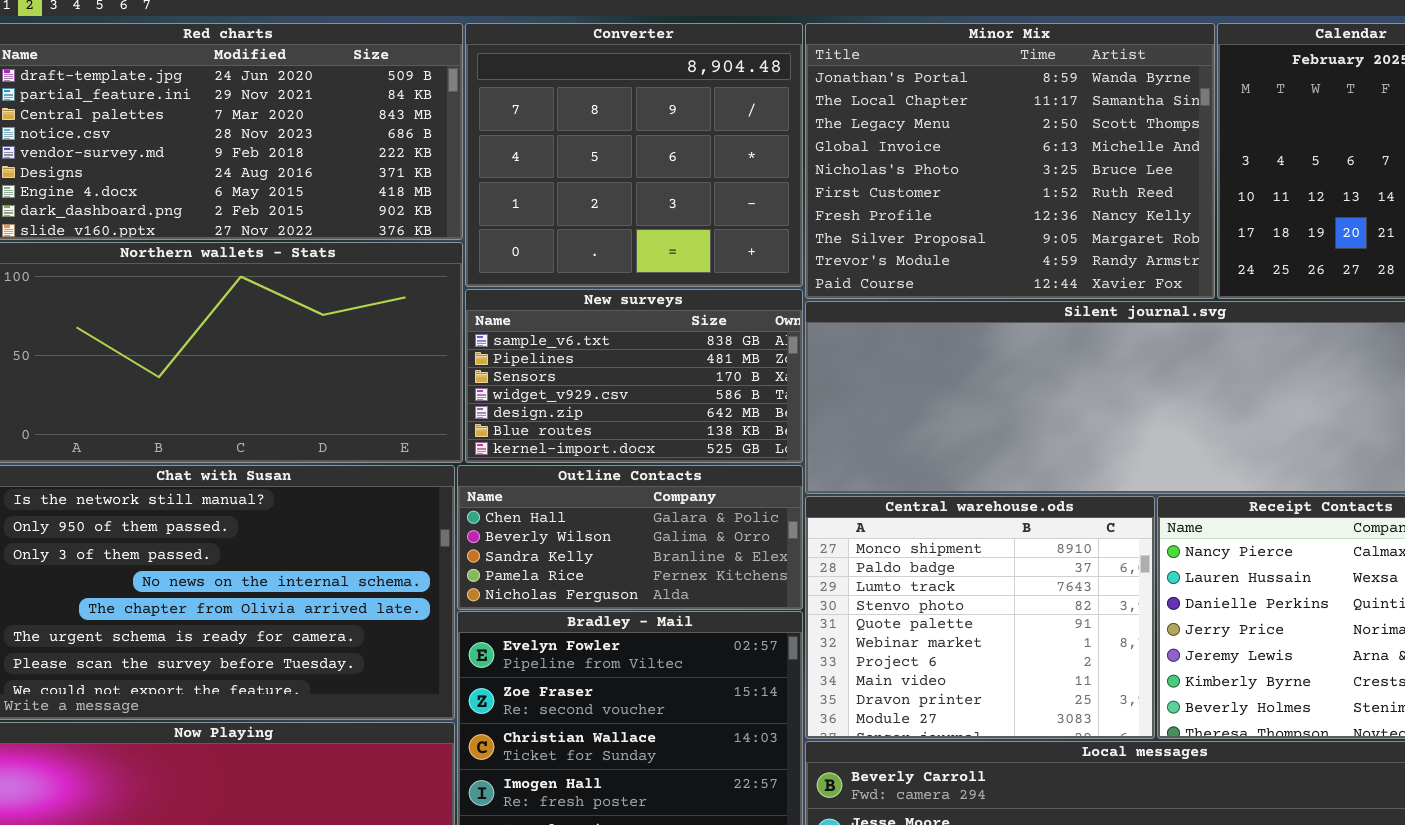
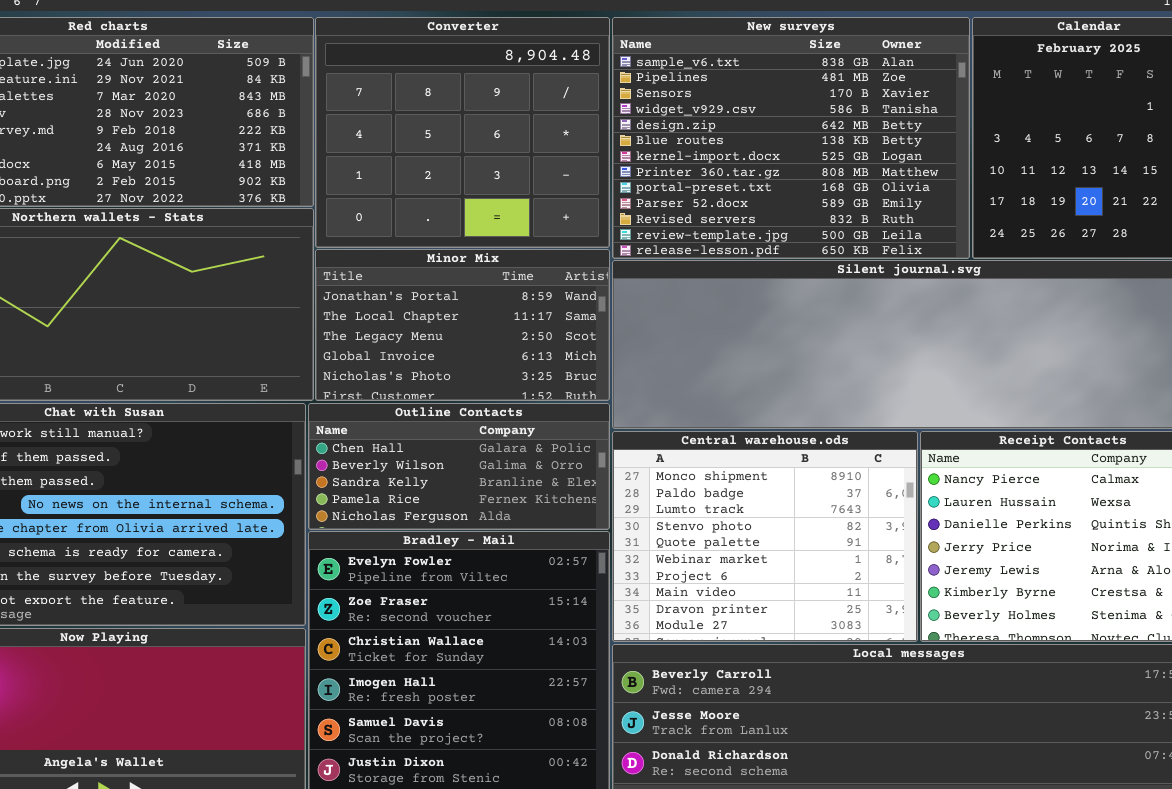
Minor Mix: [805,23,1215,299] -> [315,249,610,401], moved, resized
New surveys: [465,289,803,463] -> [612,17,970,259], moved, resized

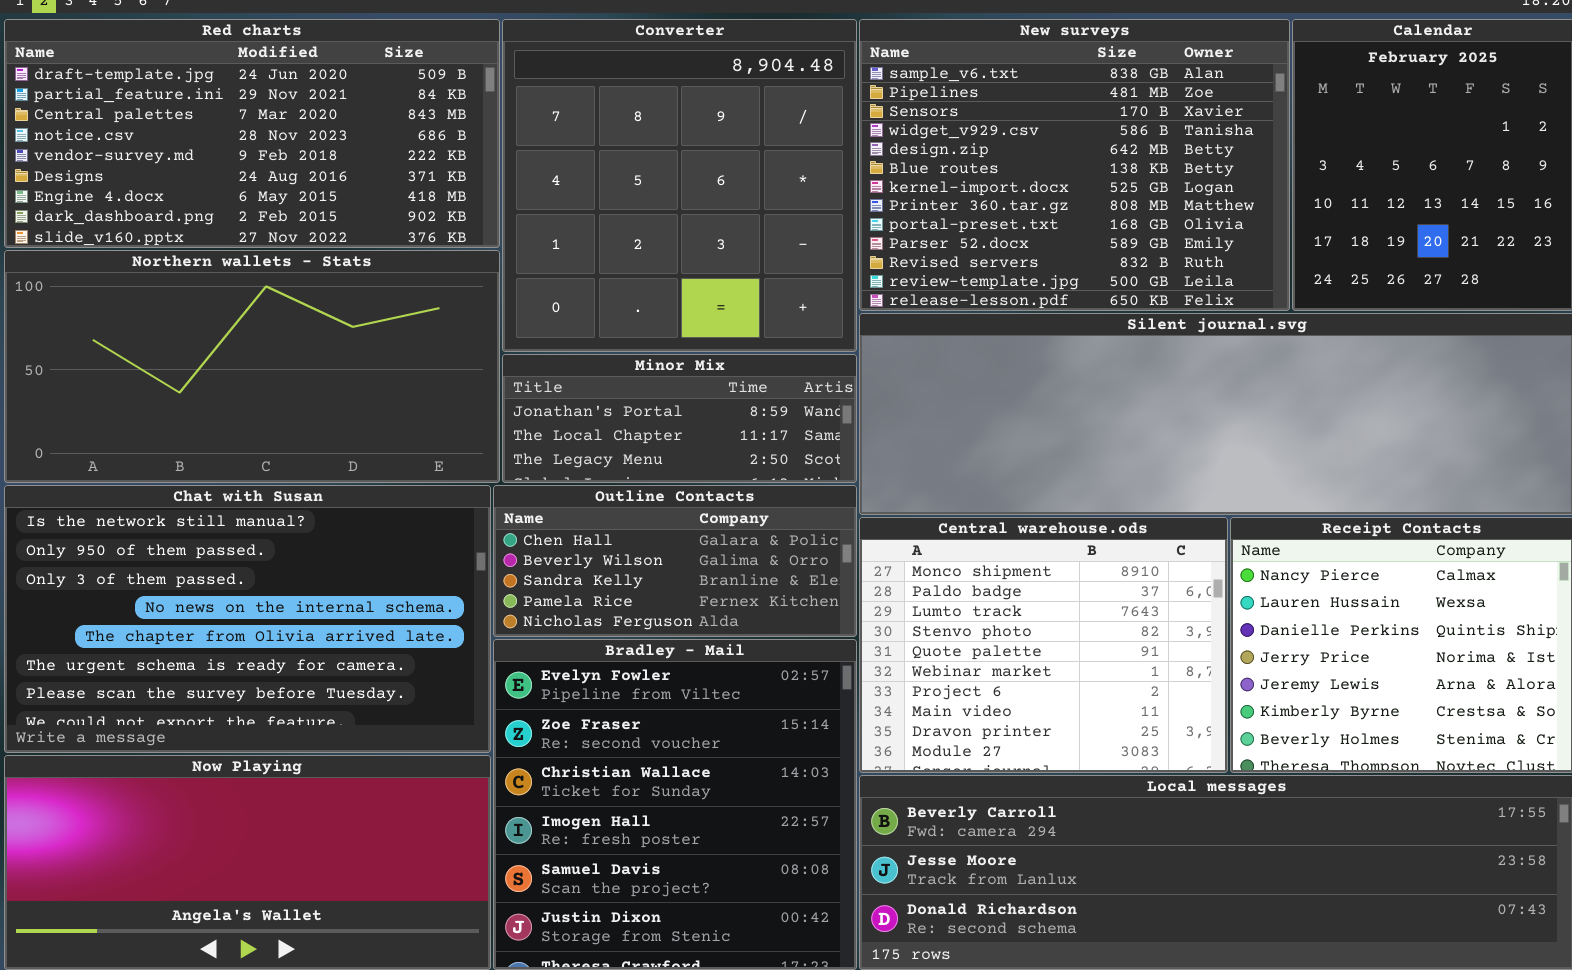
Converter: [315,17,610,248] -> [502,19,857,352], resized
Minor Mix: [315,249,610,401] -> [502,354,857,483], resized

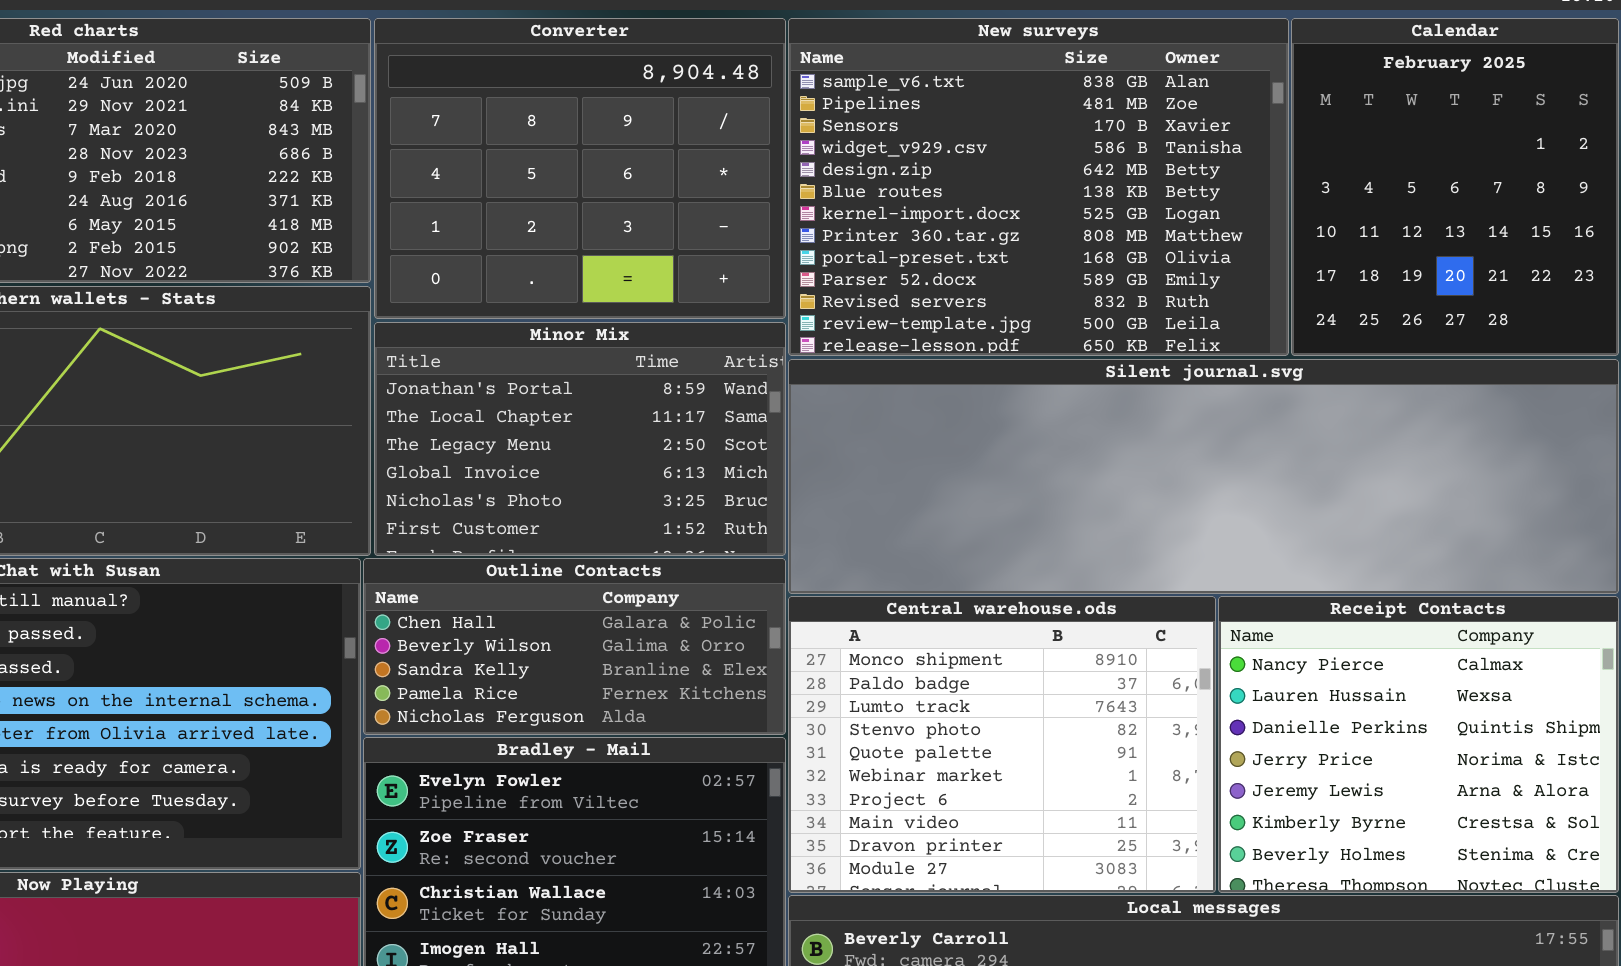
Converter: [502,19,857,352] -> [374,18,786,319], resized
Minor Mix: [502,354,857,483] -> [374,322,786,556], resized

